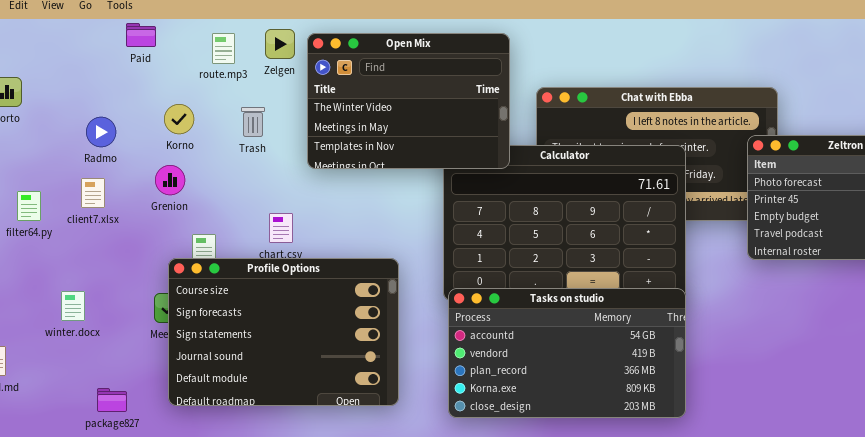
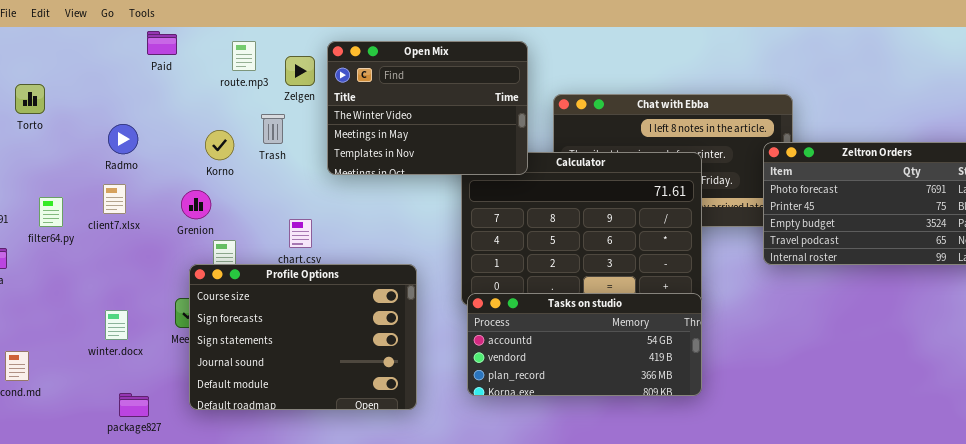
Zelgen: [265,29,295,59] -> [285,56,315,86], moved
Korno: [164,104,194,134] -> [205,130,234,160], moved
Grenion: [155,165,185,195] -> [181,190,211,219], moved
Tasks on studio: [448,288,686,418] -> [467,293,702,396], resized
winter.docx: [61,291,85,321] -> [105,310,128,340], moved

